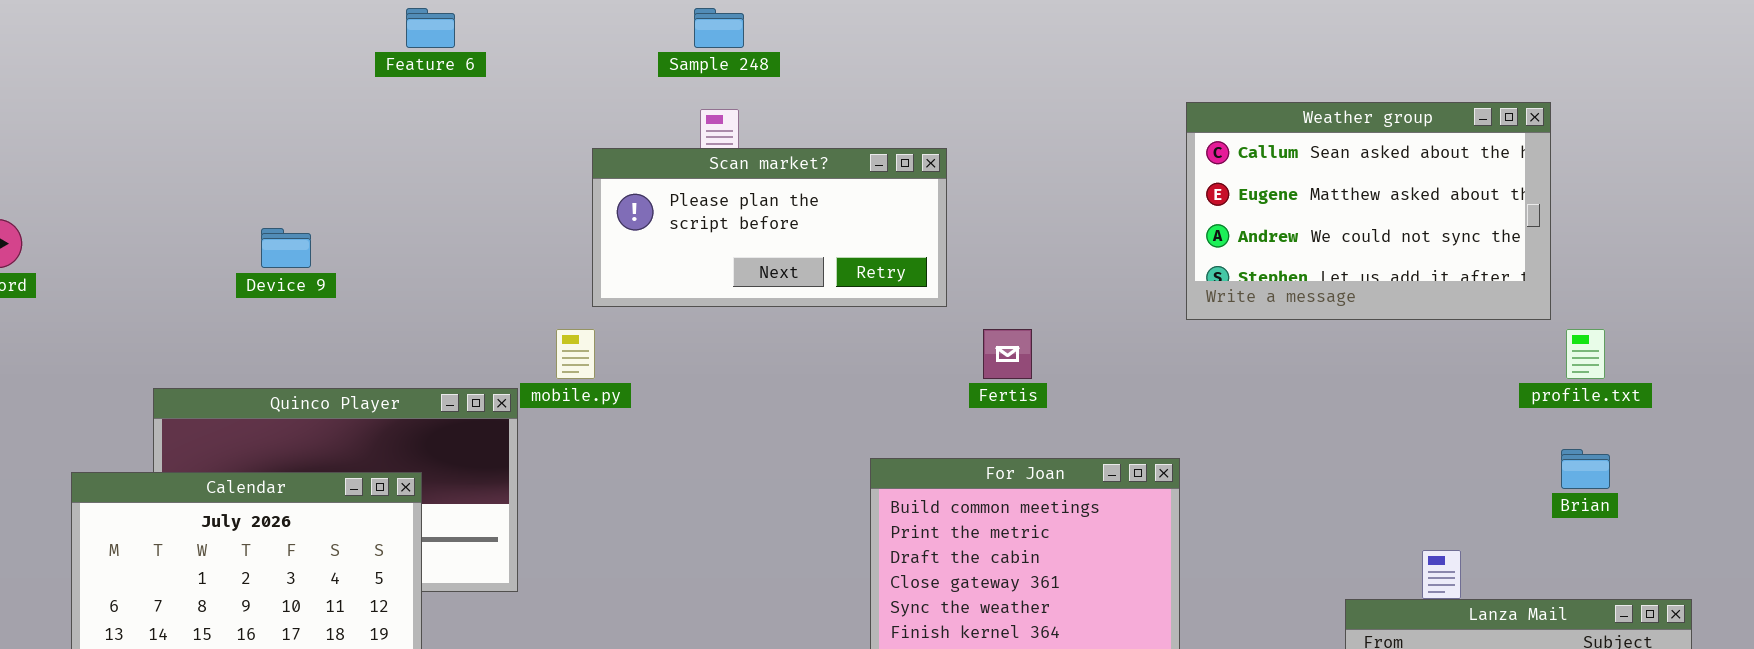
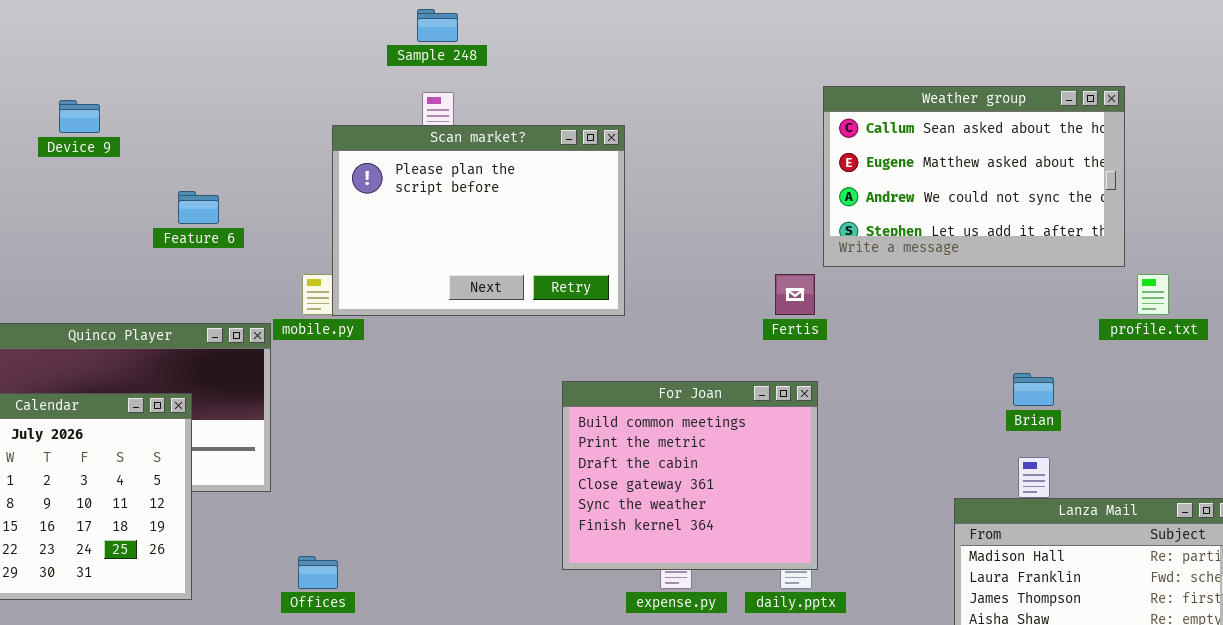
Feature 6: [406,8,455,48] -> [178,191,219,224], moved
Scan market?: [592,148,947,307] -> [332,125,625,316], resized
Device 9: [261,228,311,268] -> [59,100,100,133], moved
Fertis: [983,329,1032,379] -> [775,274,815,315], moved
Brian: [1561,449,1610,489] -> [1013,373,1054,406], moved

